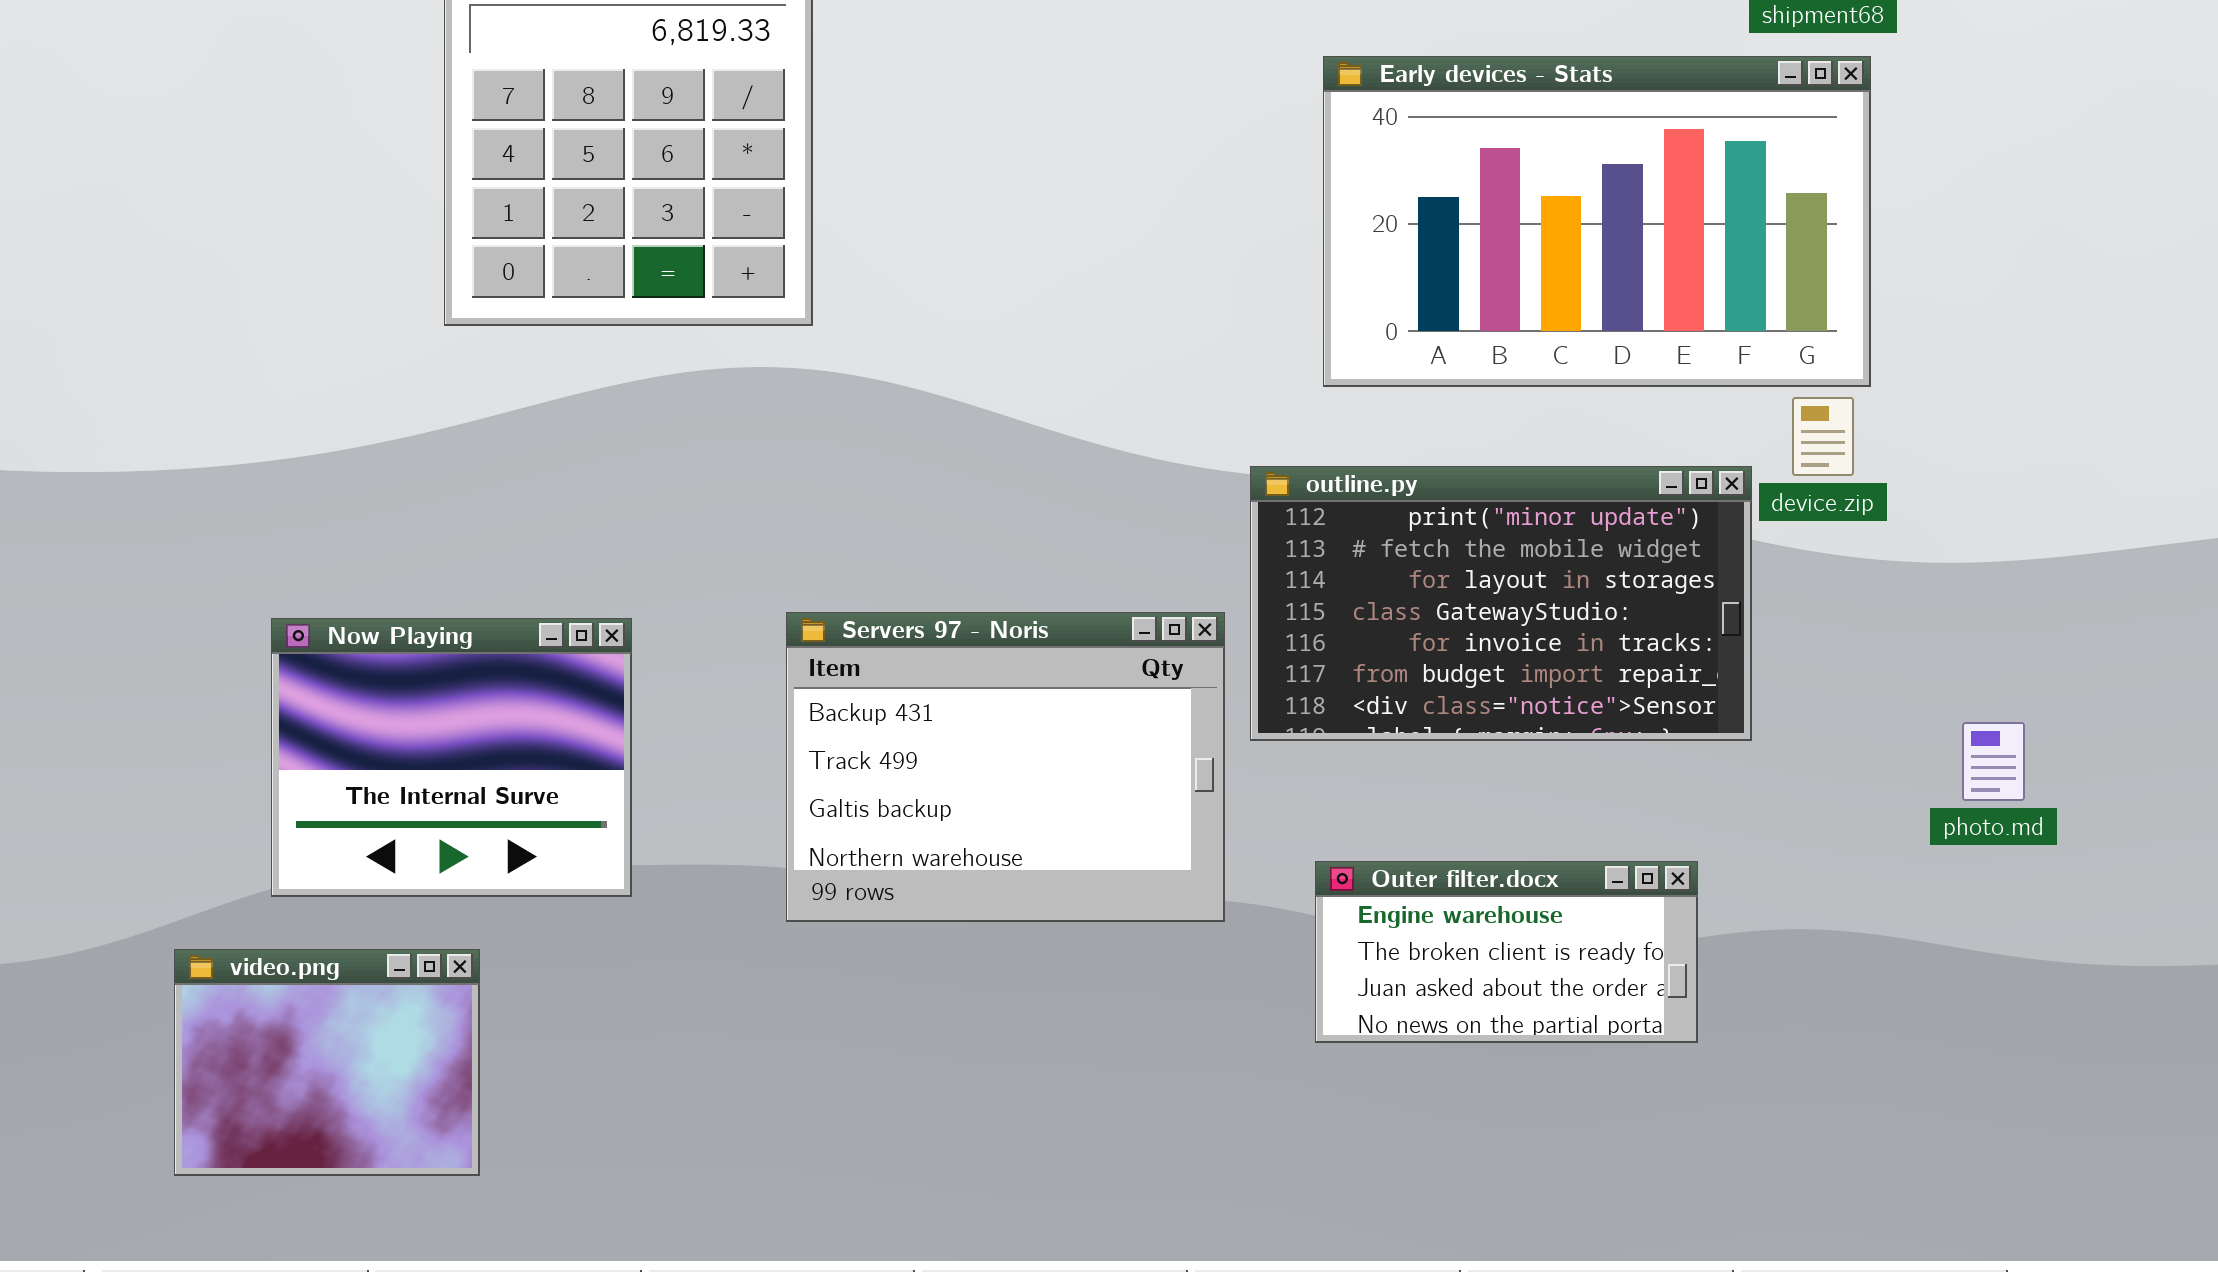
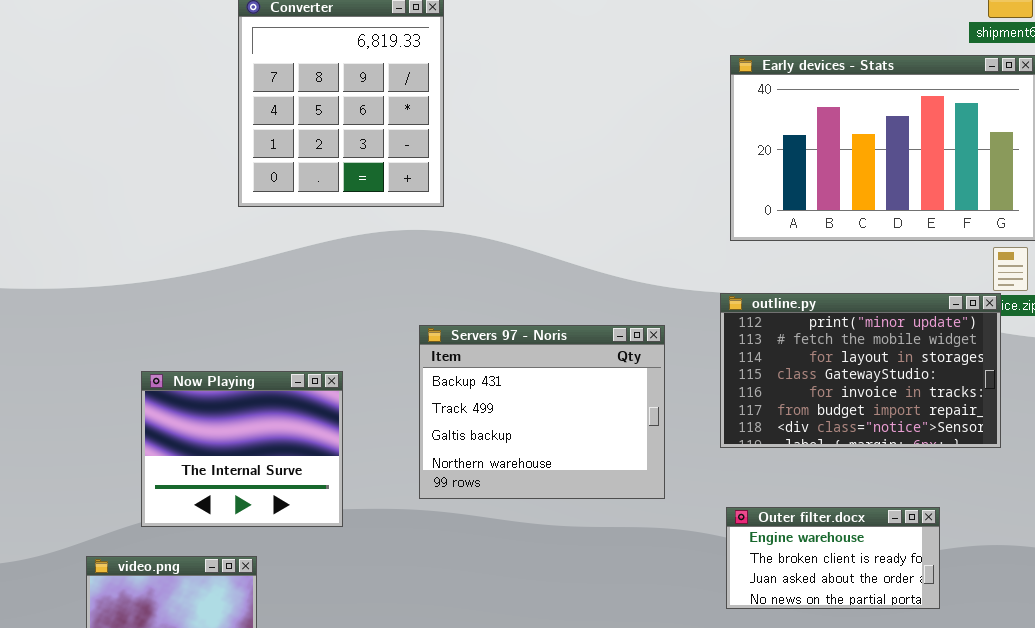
outline.py: [1250,466,1752,741] -> [720,293,1001,448], moved
Servers 97 - Noris: [786,612,1225,922] -> [419,325,665,499], moved

